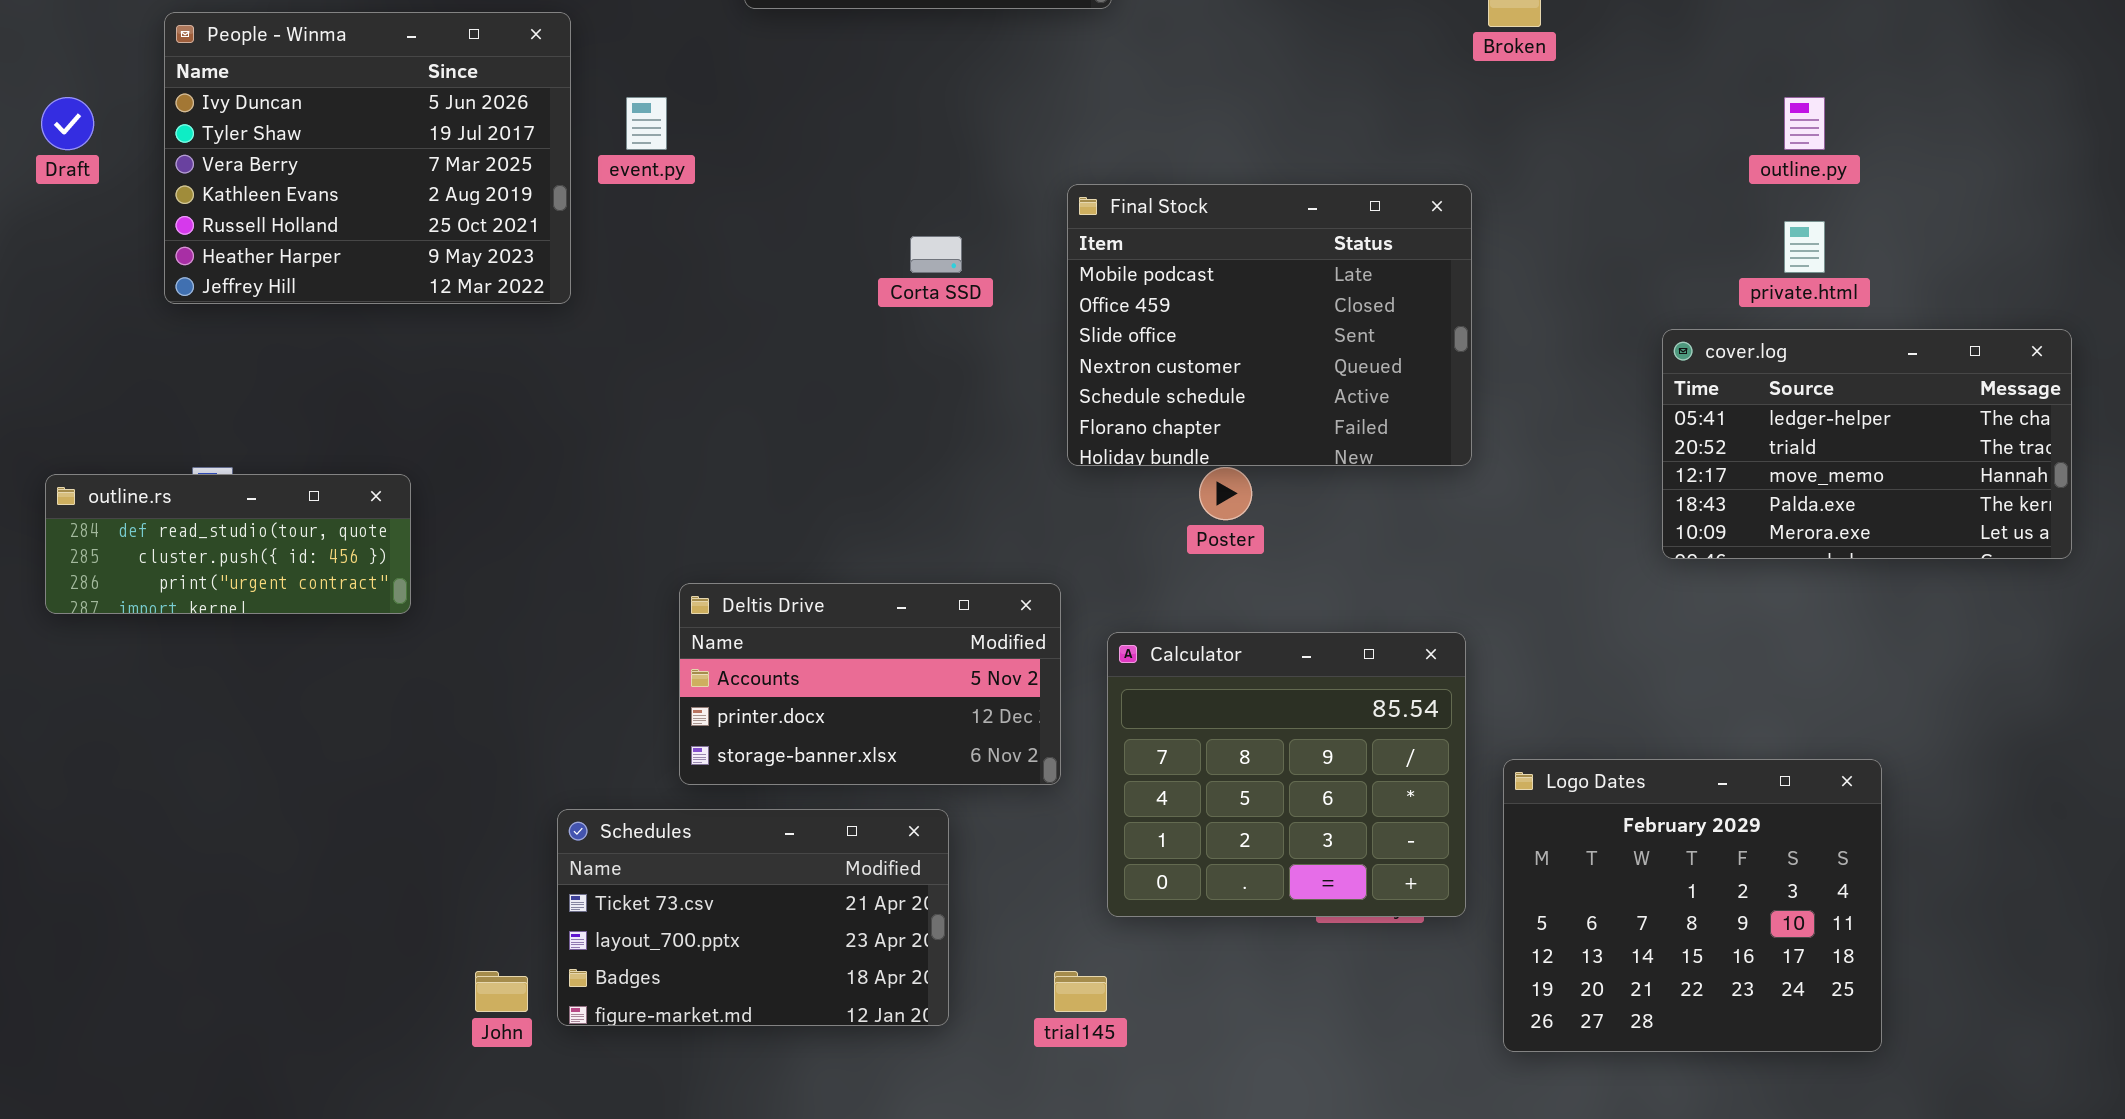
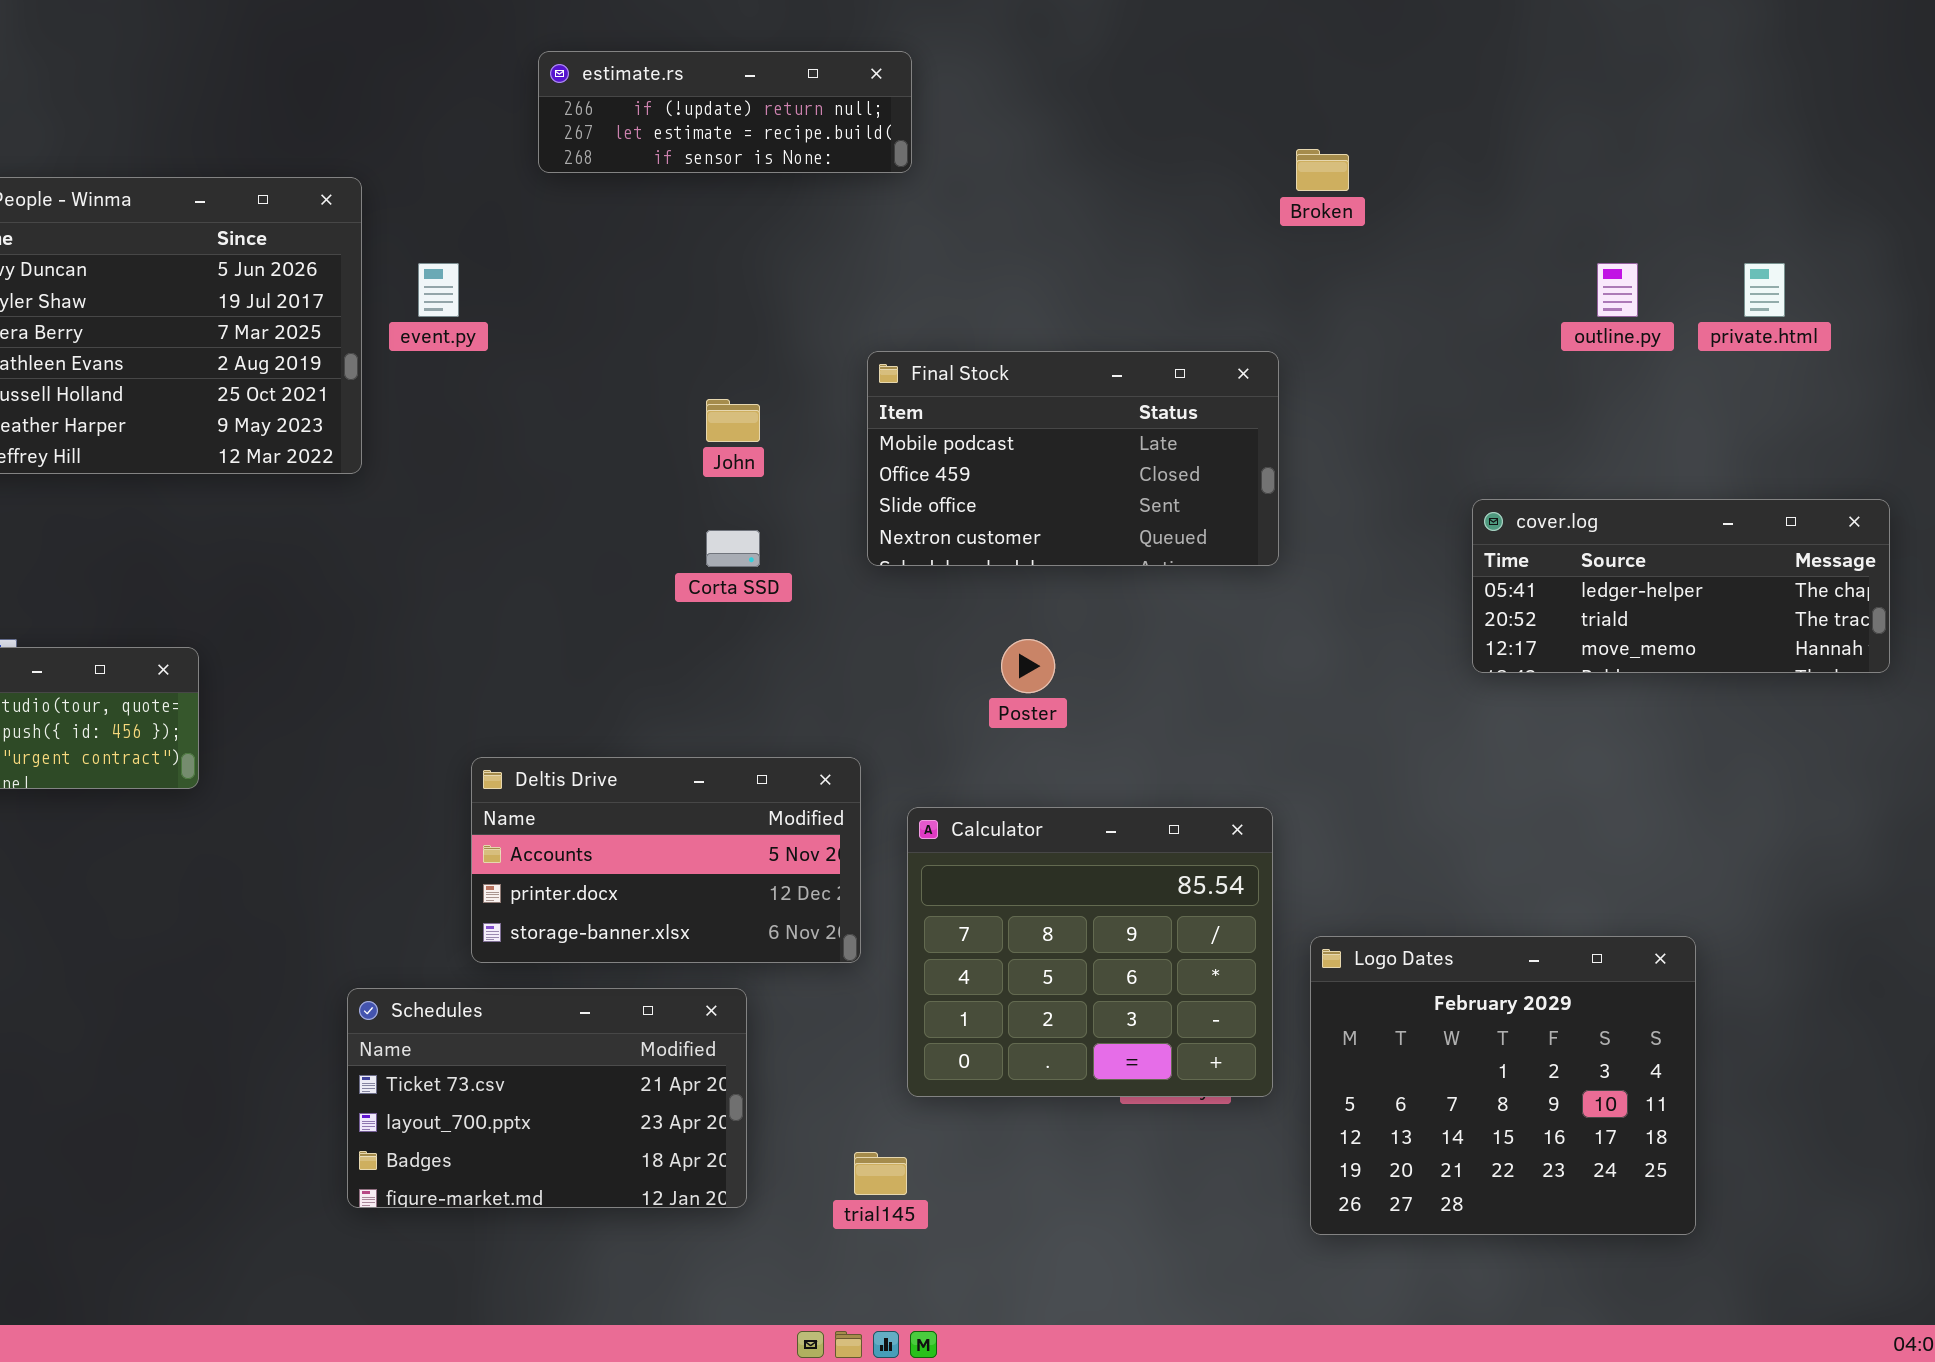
Final Stock: [1067,184,1472,466] -> [867,351,1279,566], resized
private.html: [1784,221,1825,273] -> [1744,263,1785,317], moved
Corta SSD: [910,236,962,273] -> [706,530,760,567], moved
cover.log: [1662,329,2072,559] -> [1472,499,1890,673], resized
John: [475,971,528,1012] -> [706,399,760,442], moved

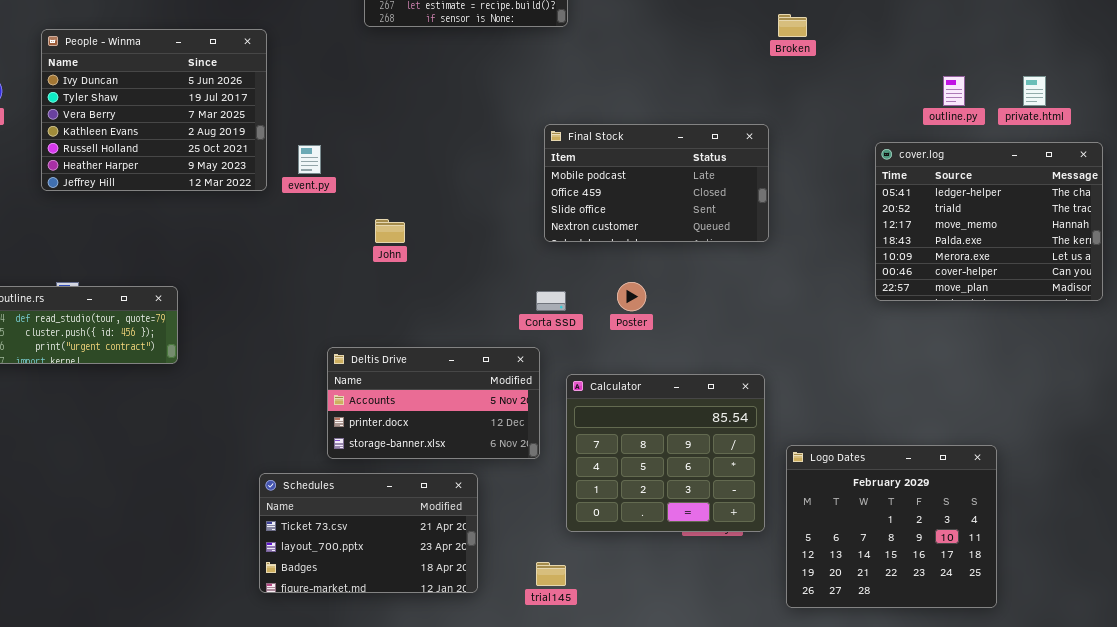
event.py: [418,263,459,317] -> [298,145,321,174], moved
John: [706,399,760,442] -> [375,219,405,243], moved
cover.log: [1472,499,1890,673] -> [875,142,1103,301], resized
Corta SSD: [706,530,760,567] -> [536,291,566,311], moved

